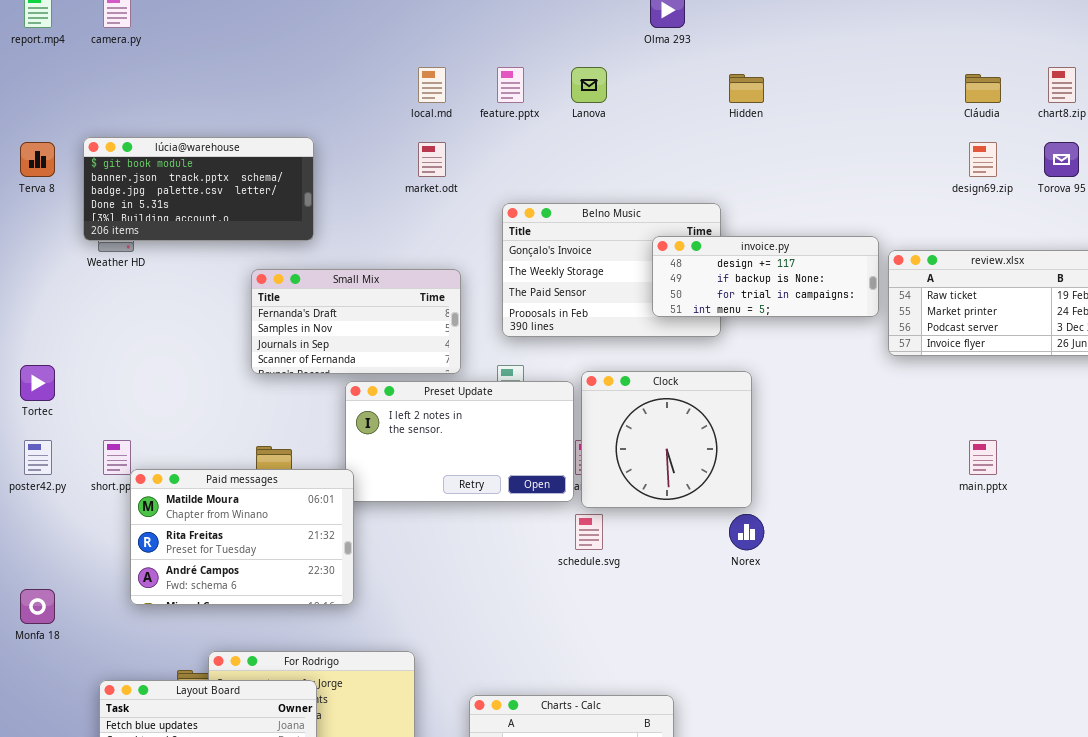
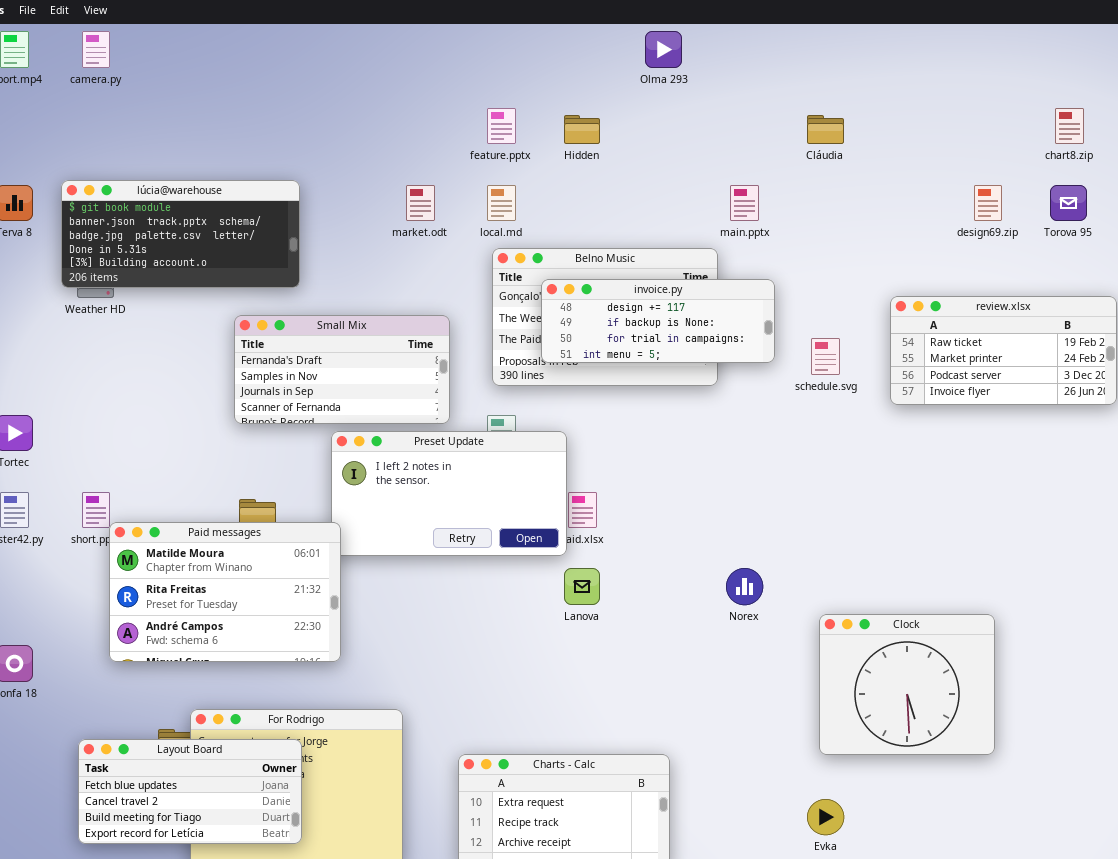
local.md: [418,67,446,103] -> [487,185,516,221], moved
Lanova: [571,67,607,103] -> [564,568,600,605], moved
Hidden: [729,74,764,103] -> [564,115,600,144], moved
Cláudia: [965,74,1001,103] -> [807,115,844,144], moved
invoice.py: [652,236,879,317] -> [541,279,775,363], moved
Clock: [581,371,752,508] -> [819,614,995,755], moved
main.pptx: [969,440,997,475] -> [730,185,759,221], moved
schedule.svg: [575,514,603,550] -> [811,338,840,375], moved

